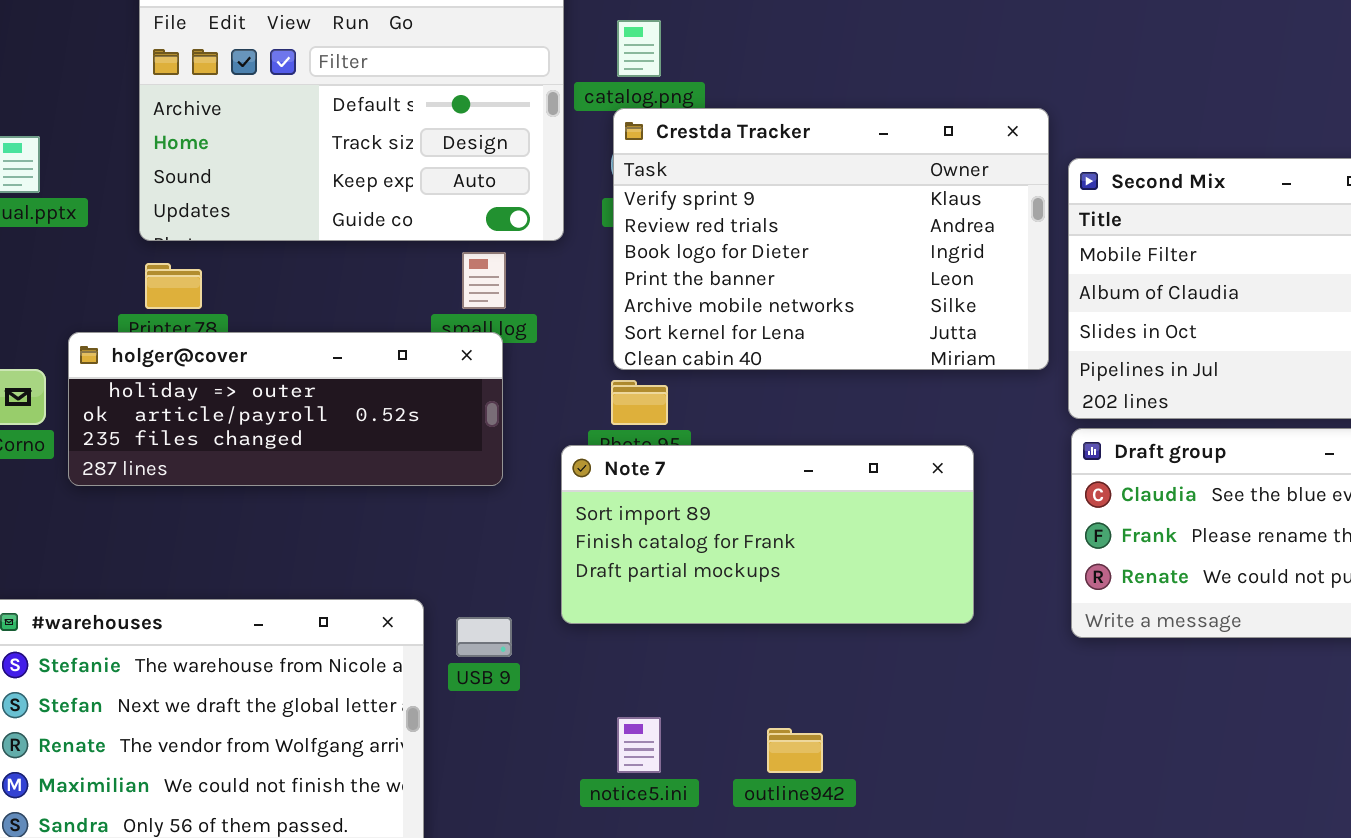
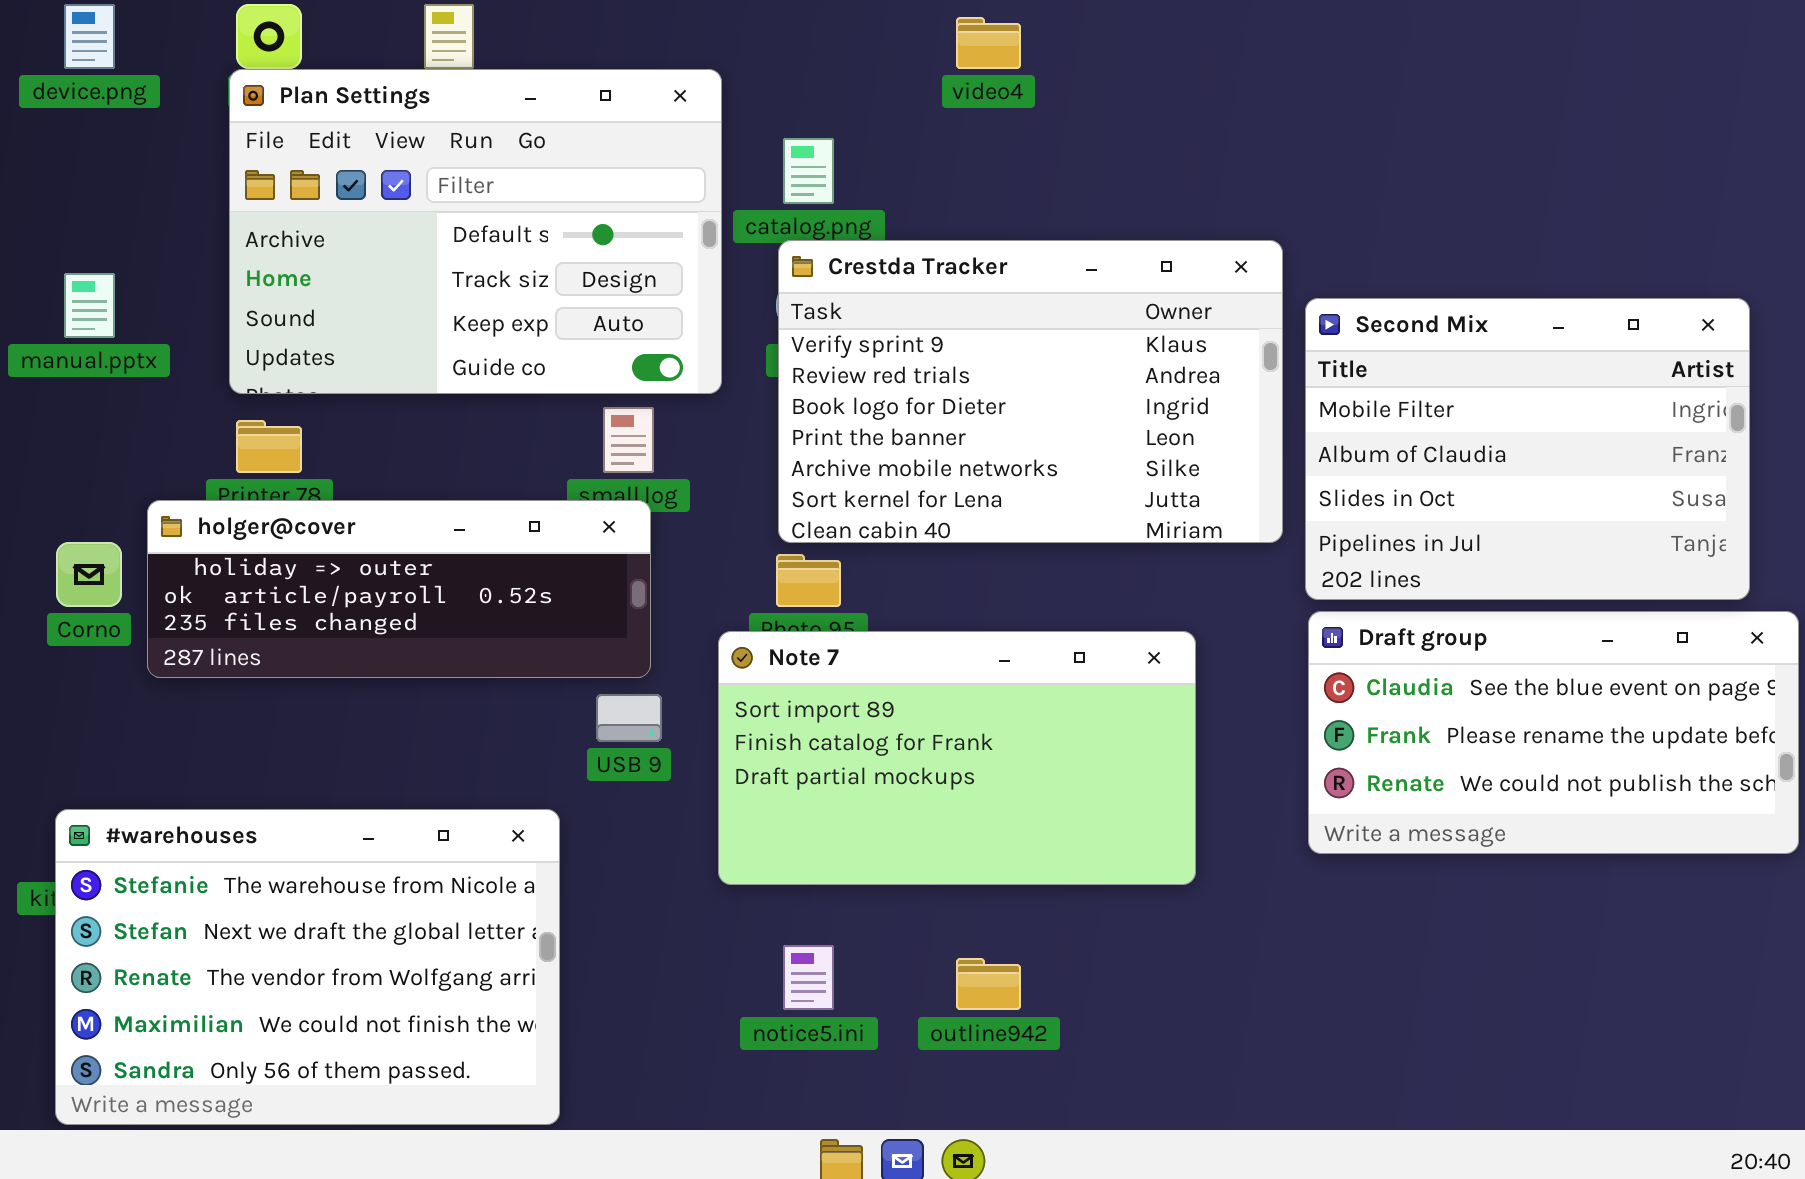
Note 7: [561,445,974,624] -> [718,631,1196,885], resized
USB 9: [456,617,512,657] -> [596,694,662,742], moved

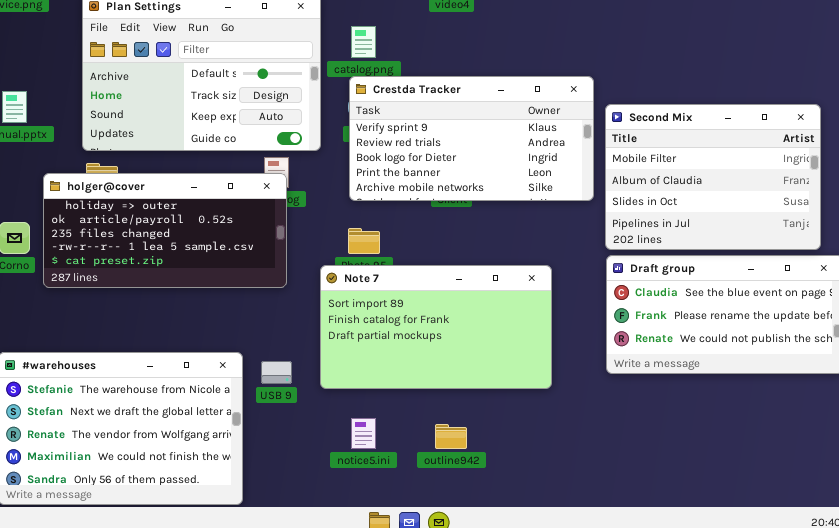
Crestda Tracker: [778,240,1283,543] -> [349,76,594,201], resized
holger@cover: [147,500,651,678] -> [43,173,287,288], resized
USB 9: [596,694,662,742] -> [261,361,292,384], moved

